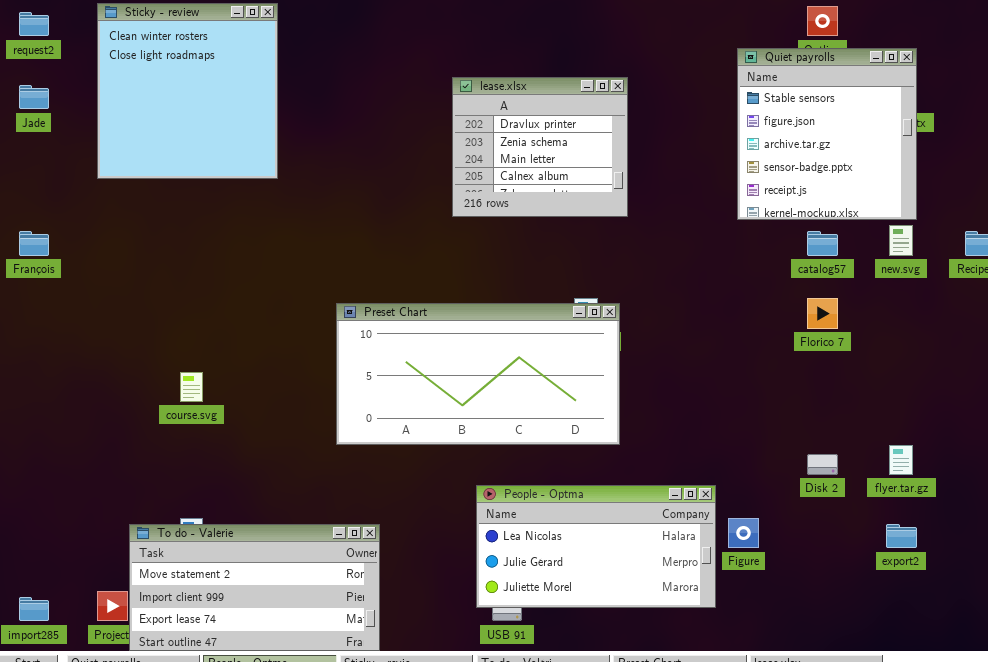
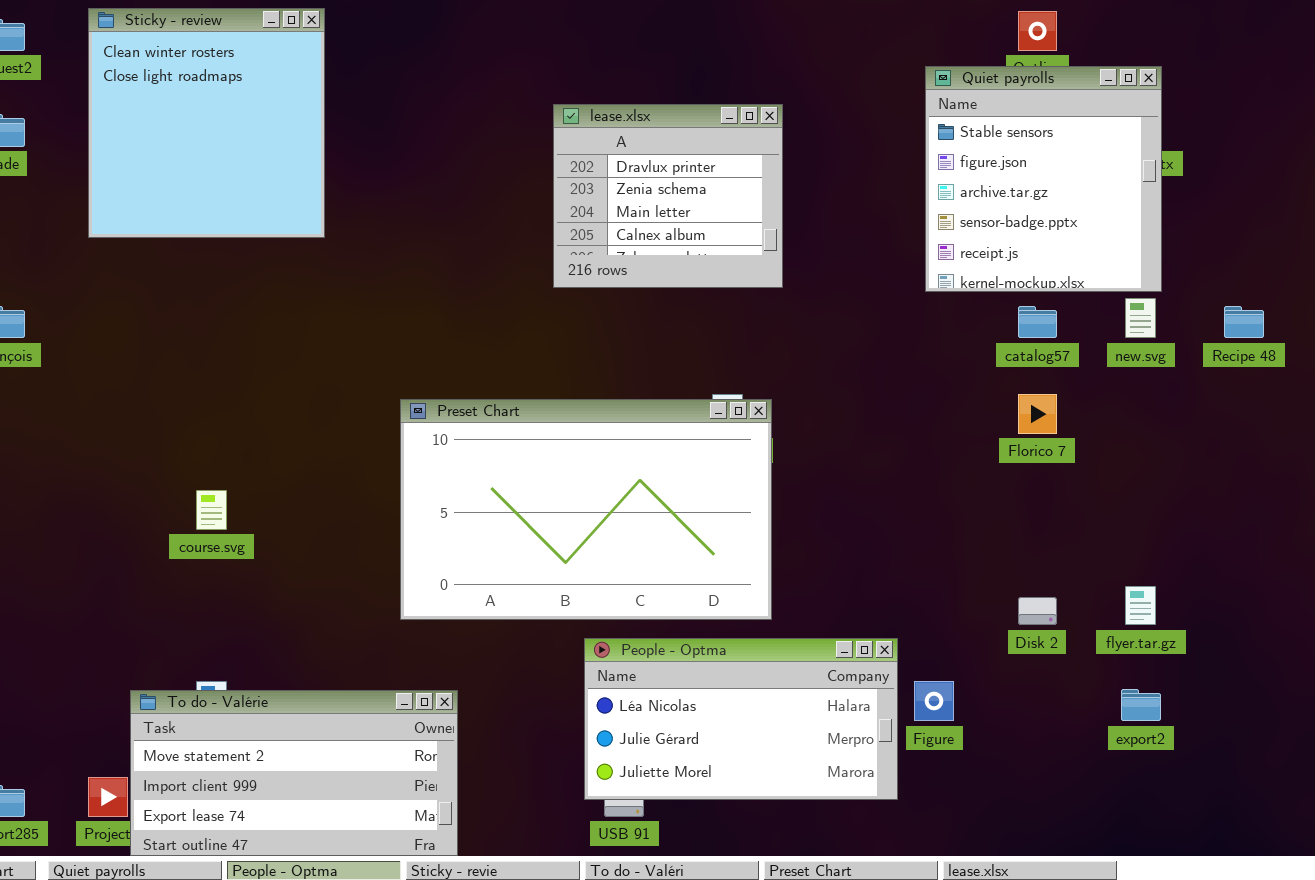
Preset Chart: [336,303,620,445] -> [400,399,772,620], resized

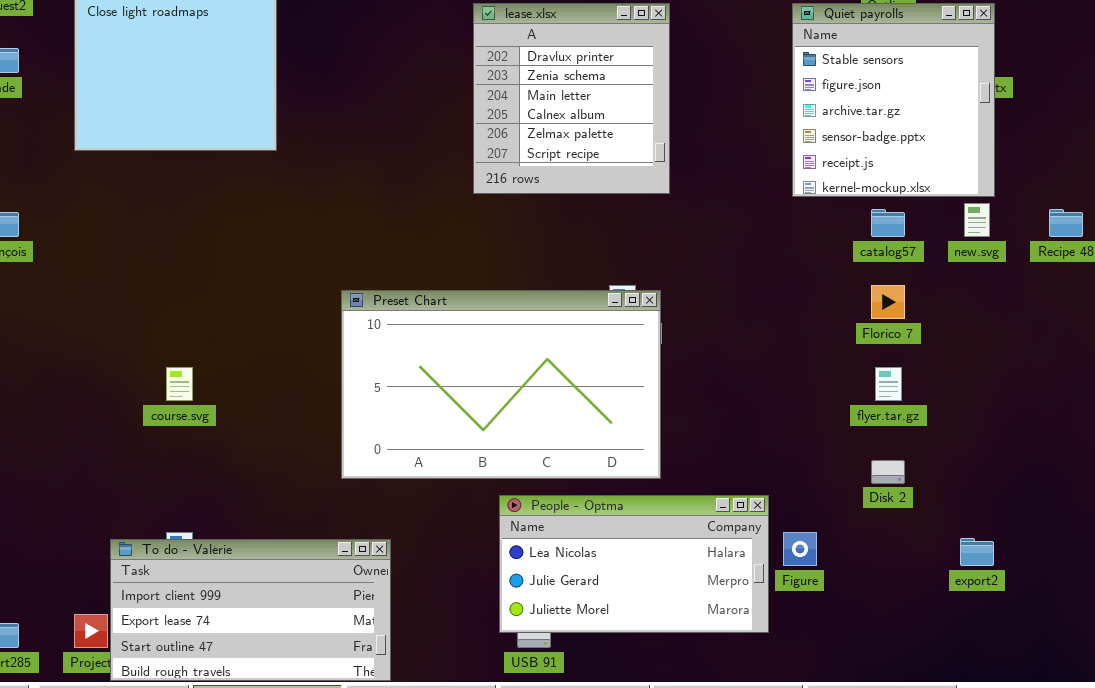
lease.xlsx: [553,104,783,288] -> [473,3,670,194], resized
flyer.tar.gz: [1125,586,1156,625] -> [875,367,902,401], moved
To do - Valérie: [130,690,458,856] -> [110,539,391,681], scrolled down 1 row

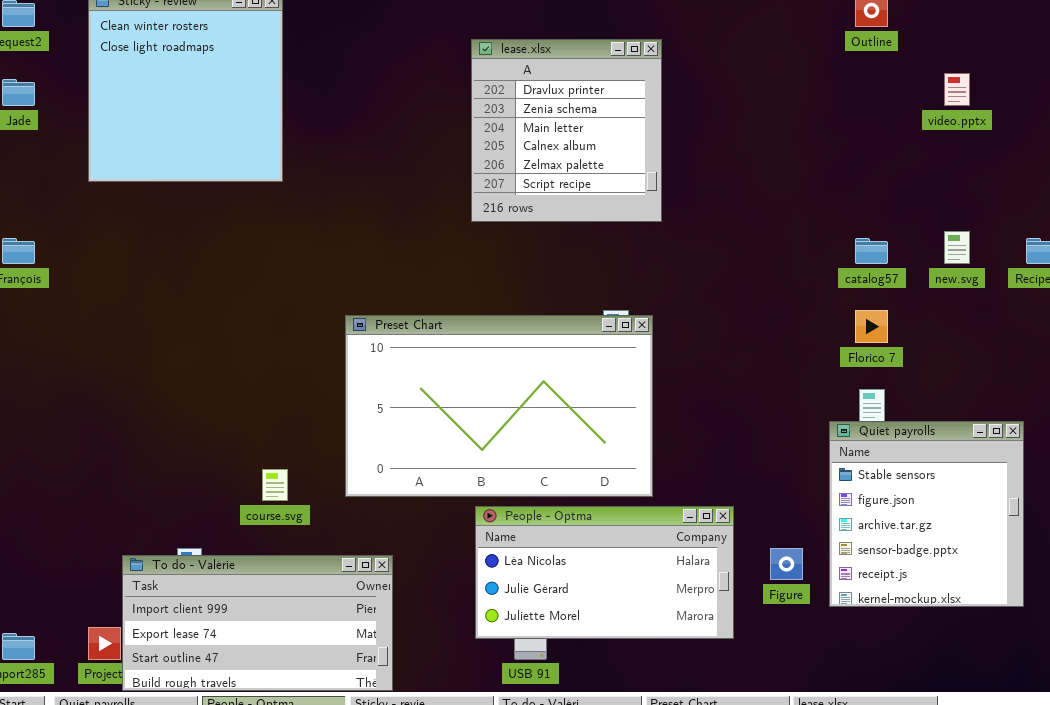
Quiet payrolls: [792,3,995,197] -> [829,421,1024,607], moved
course.svg: [166,367,193,401] -> [262,469,288,501], moved
People - Optma: [499,495,769,633] -> [475,506,734,639], moved

